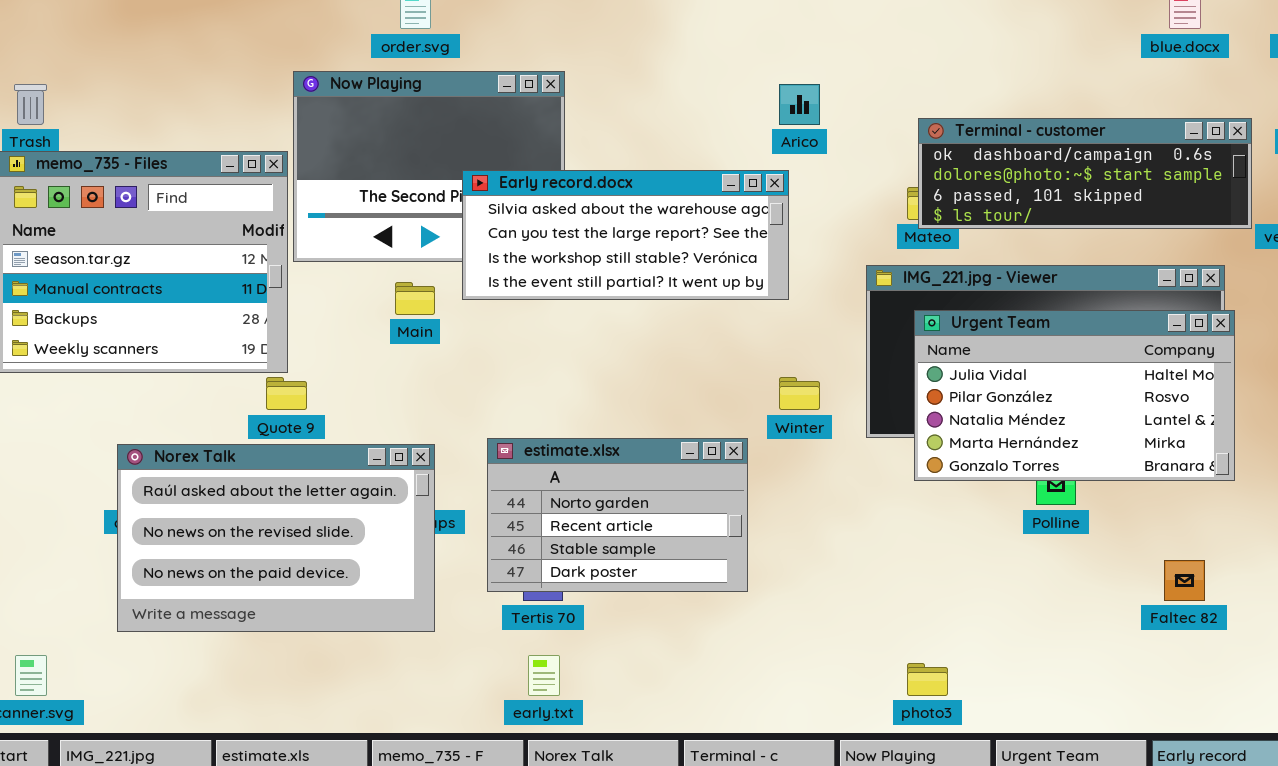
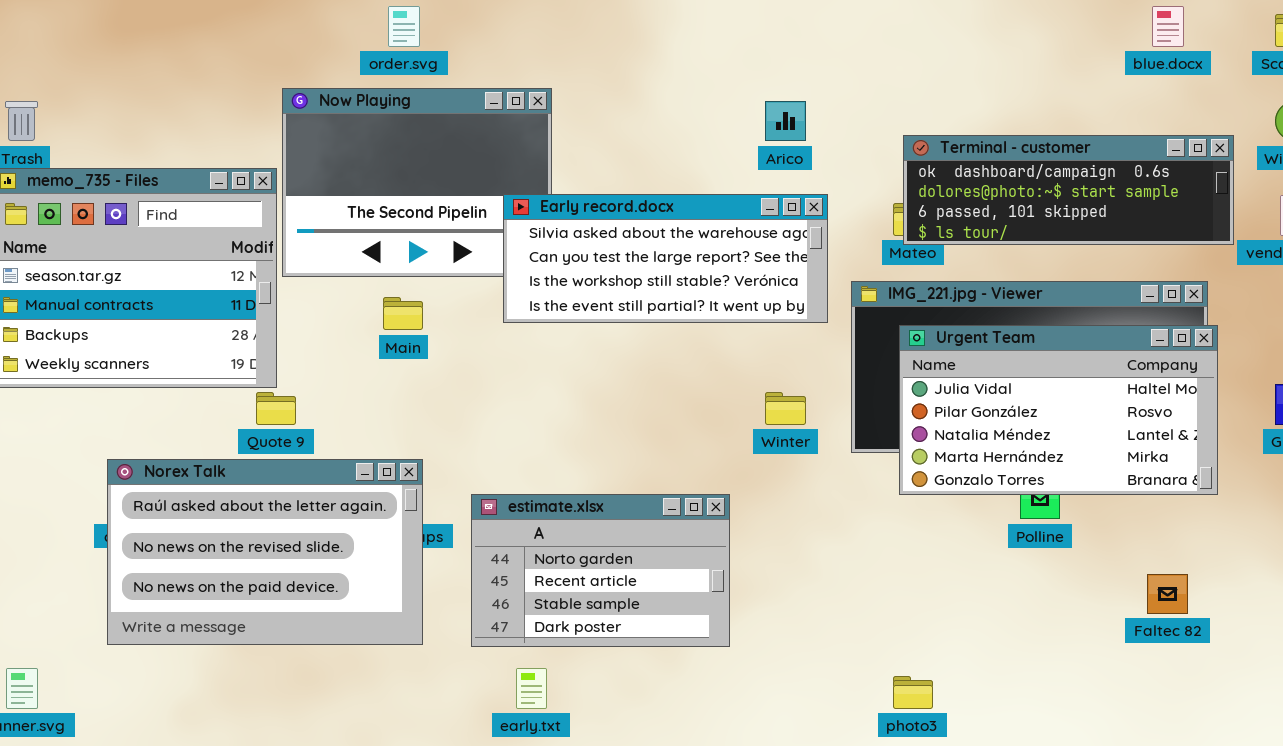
Early record.docx: [462,170,789,300] -> [503,194,828,323], moved
estimate.xlsx: [487,438,748,592] -> [471,494,730,647], moved

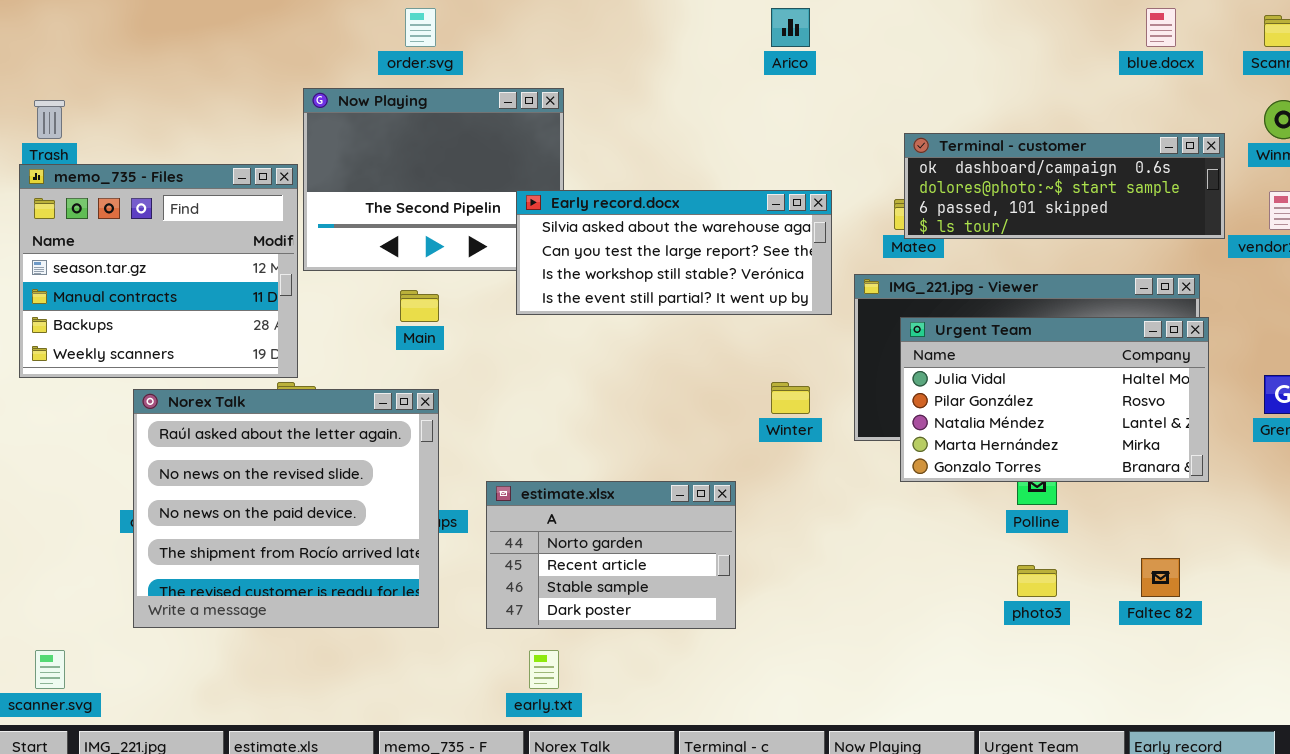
Arico: [765,101,806,141] -> [771,8,810,47], moved
Norex Talk: [107,459,423,645] -> [133,389,439,628], resized
photo3: [893,676,933,709] -> [1017,565,1057,597], moved

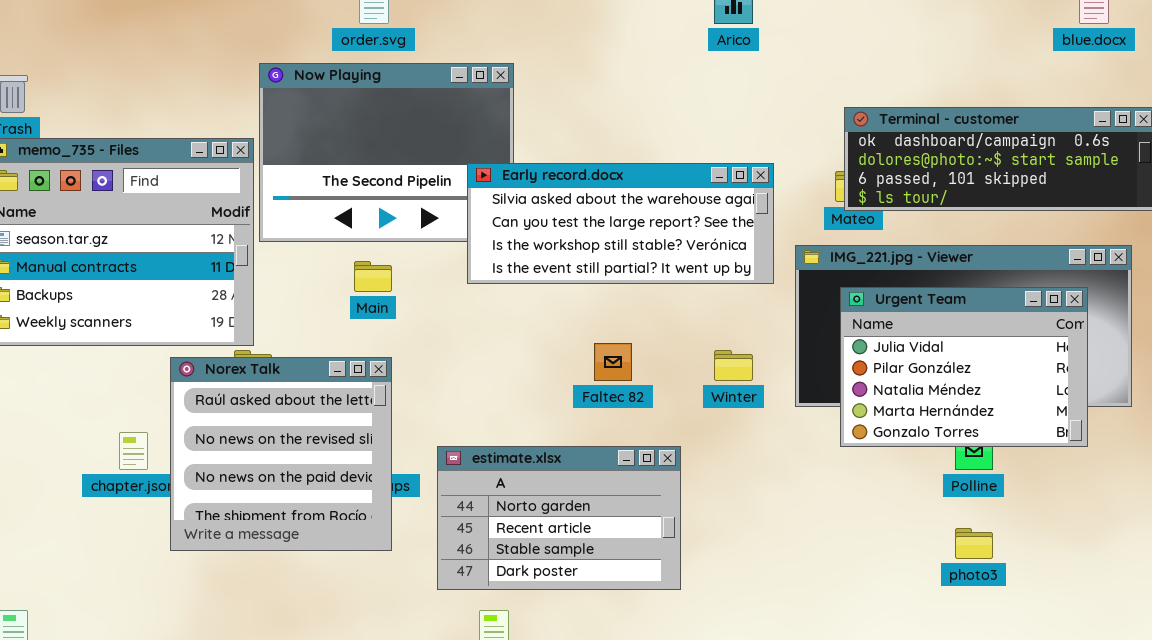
Urgent Team: [900,317,1209,482] -> [840,287,1088,447], resized
Norex Talk: [133,389,439,628] -> [170,357,392,551], resized
Faltec 82: [1141,558,1180,597] -> [594,343,632,381], moved

